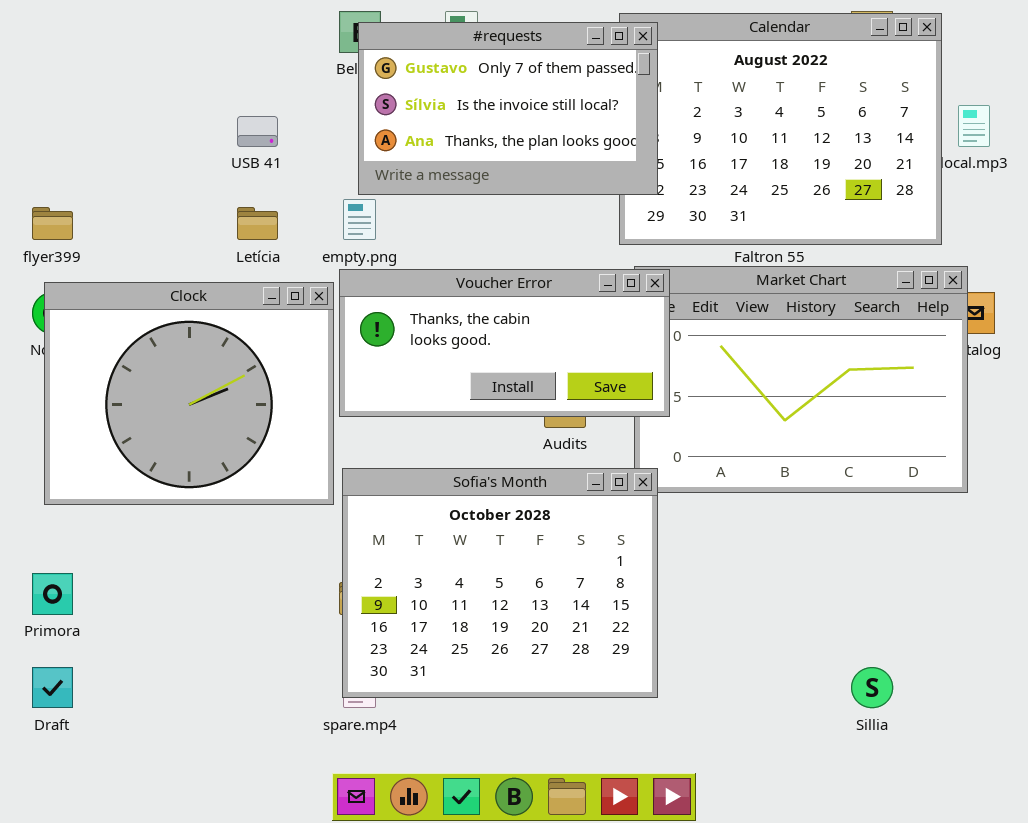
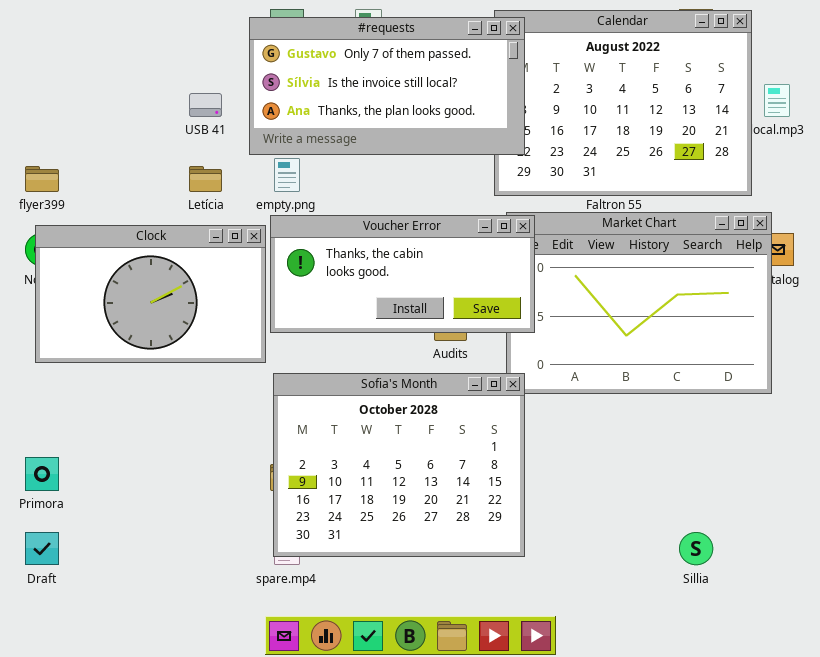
#requests: [358,22,658,195] -> [249,17,525,155], resized
Clock: [44,282,334,505] -> [35,225,266,363], resized

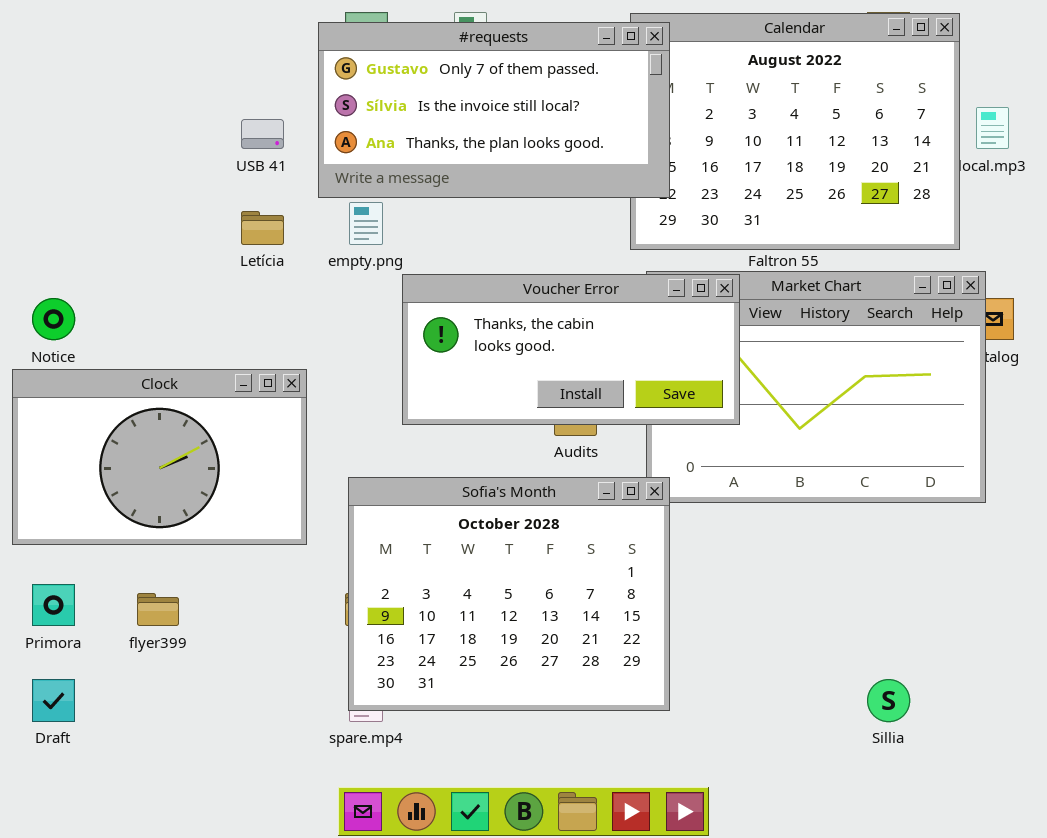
flyer399: [25,166,59,192] -> [137,593,179,626], moved
Voucher Error: [270,215,535,333] -> [402,274,740,425], moved
Clock: [35,225,266,363] -> [12,369,307,545], moved

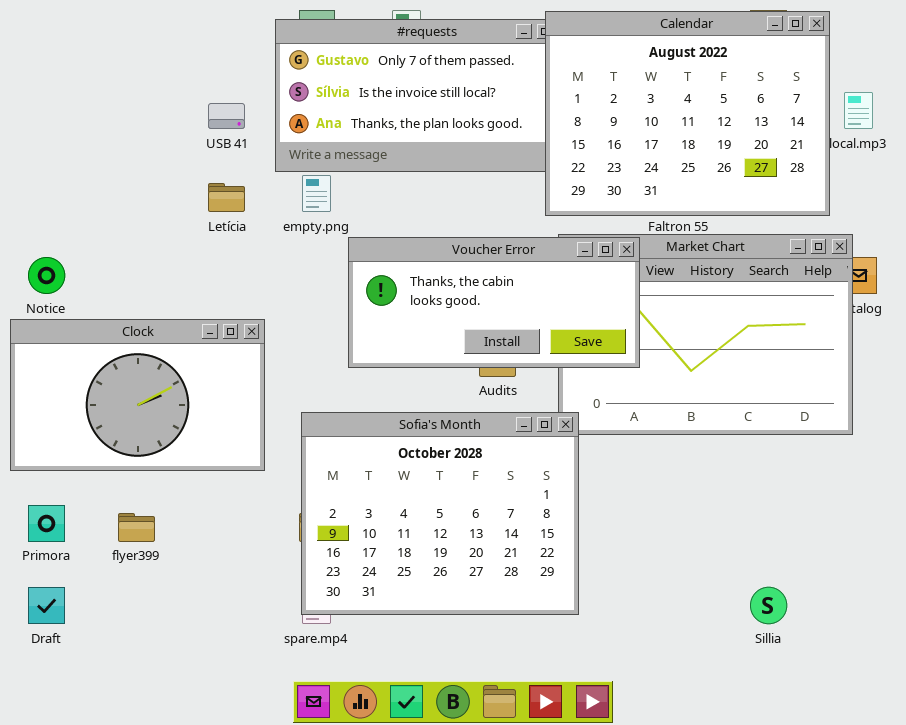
Calendar: [630,13,960,250] -> [545,11,830,216], raised

